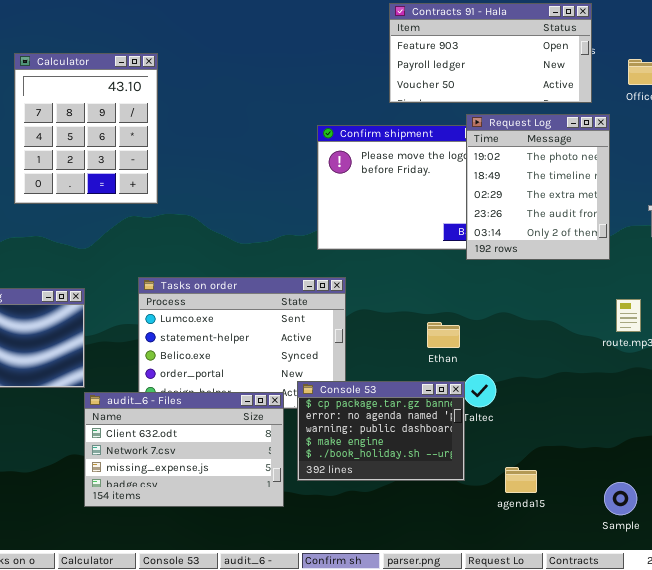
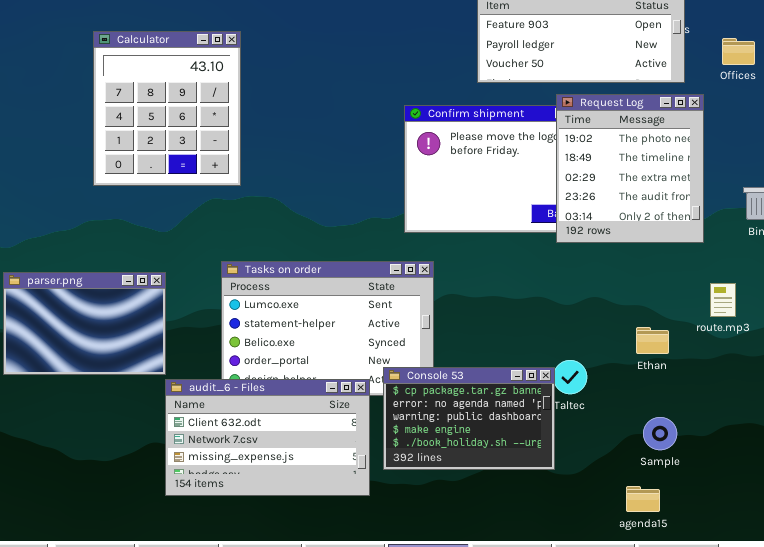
Ethan: [427,322,460,348] -> [636,327,669,354], moved
agenda15: [505,467,537,493] -> [626,486,660,512], moved
Sample: [604,482,637,515] -> [643,417,677,450], moved

